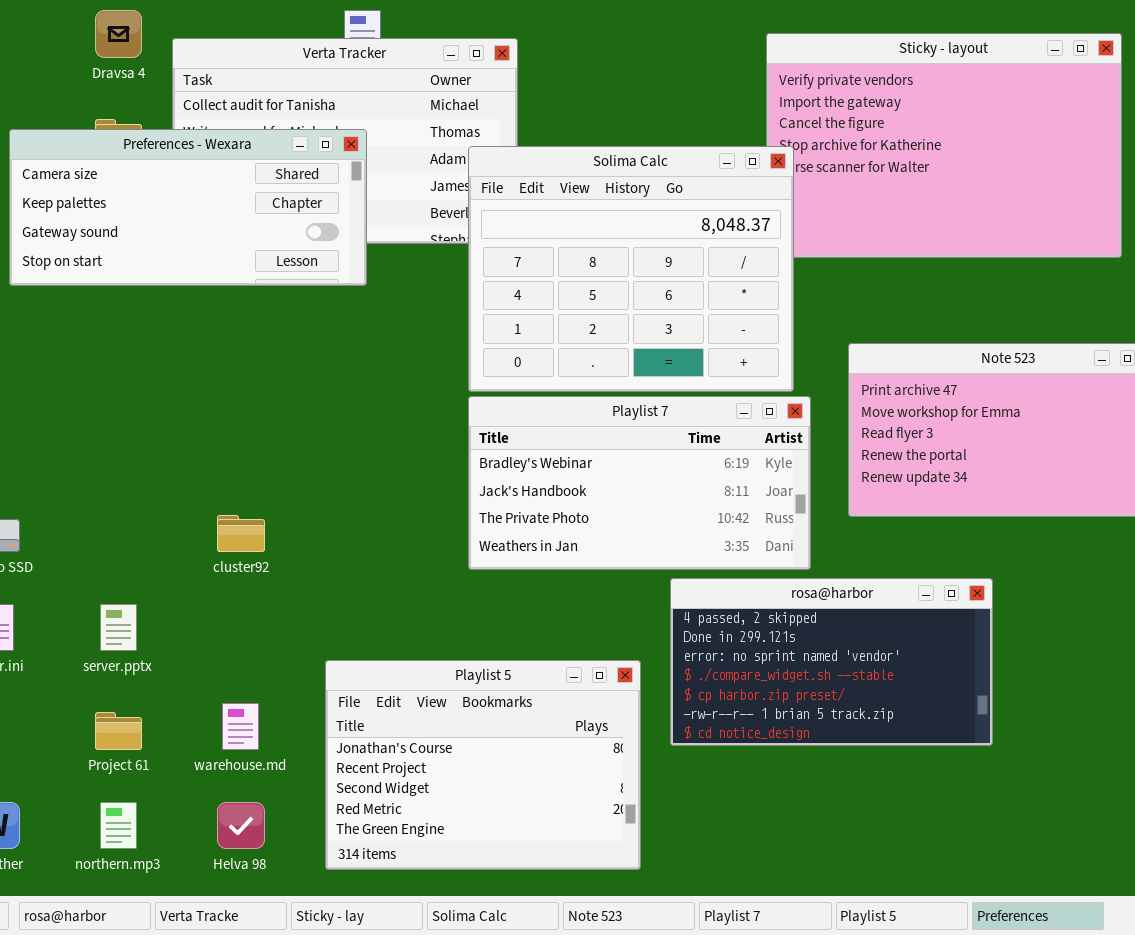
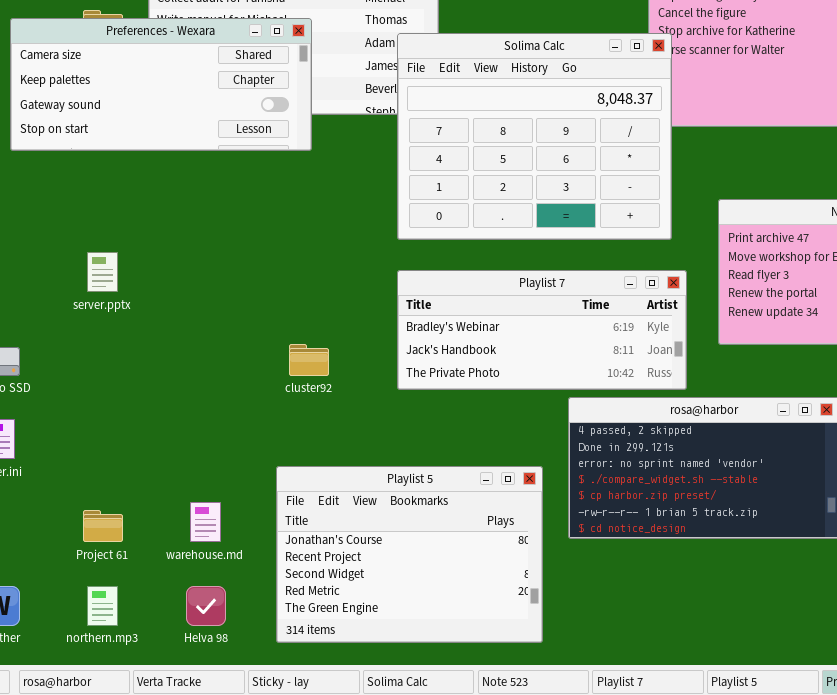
Playlist 7: [468,396,811,570] -> [397,270,687,390], resized
cluster92: [217,515,265,552] -> [289,344,329,376], moved
server.pptx: [100,604,137,651] -> [87,252,118,292], moved

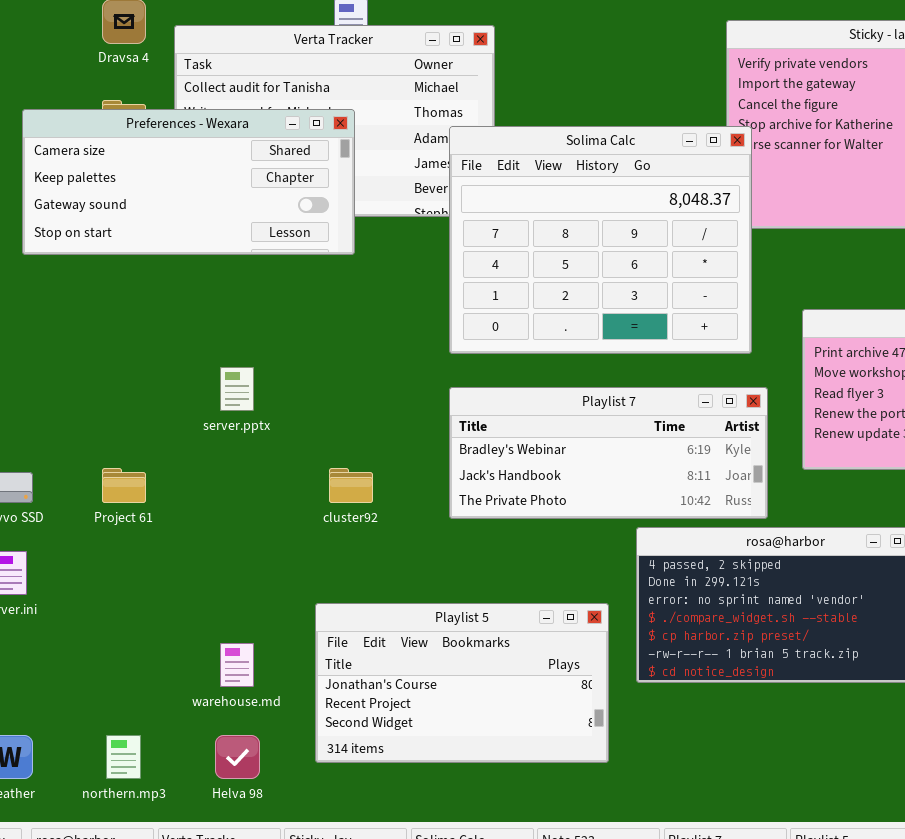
server.pptx: [87,252,118,292] -> [220,367,254,411], moved
Playlist 5: [276,466,543,643] -> [315,603,609,763], resized
Project 61: [83,510,123,542] -> [102,468,146,503], moved

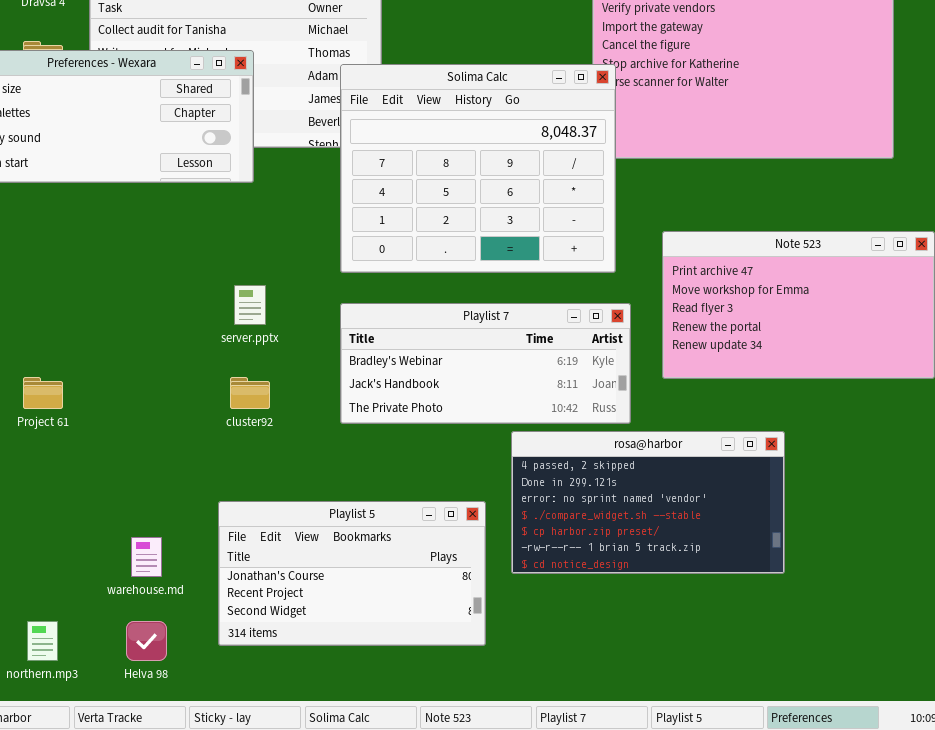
server.pptx: [220,367,254,411] -> [234,285,266,325], moved

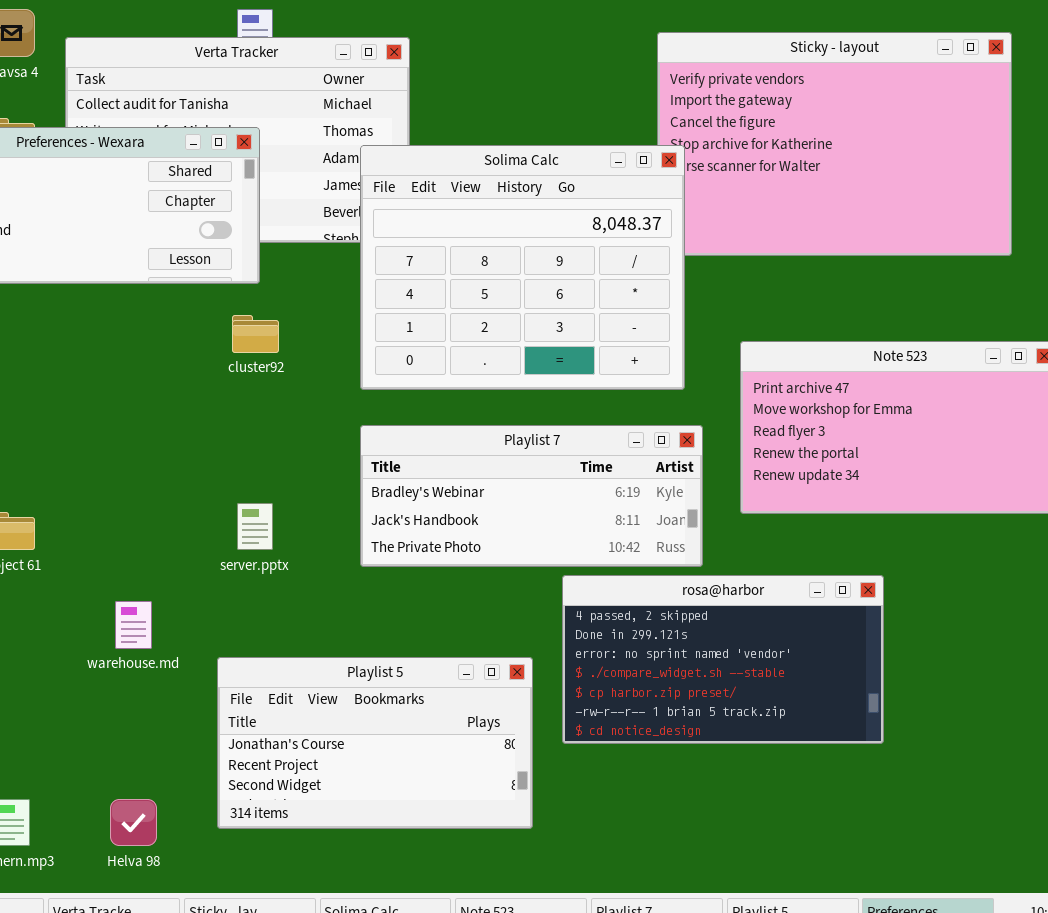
server.pptx: [234,285,266,325] -> [237,503,273,550], moved
cluster92: [230,377,270,409] -> [232,315,279,353], moved
warehouse.md: [131,537,162,577] -> [115,601,152,649], moved

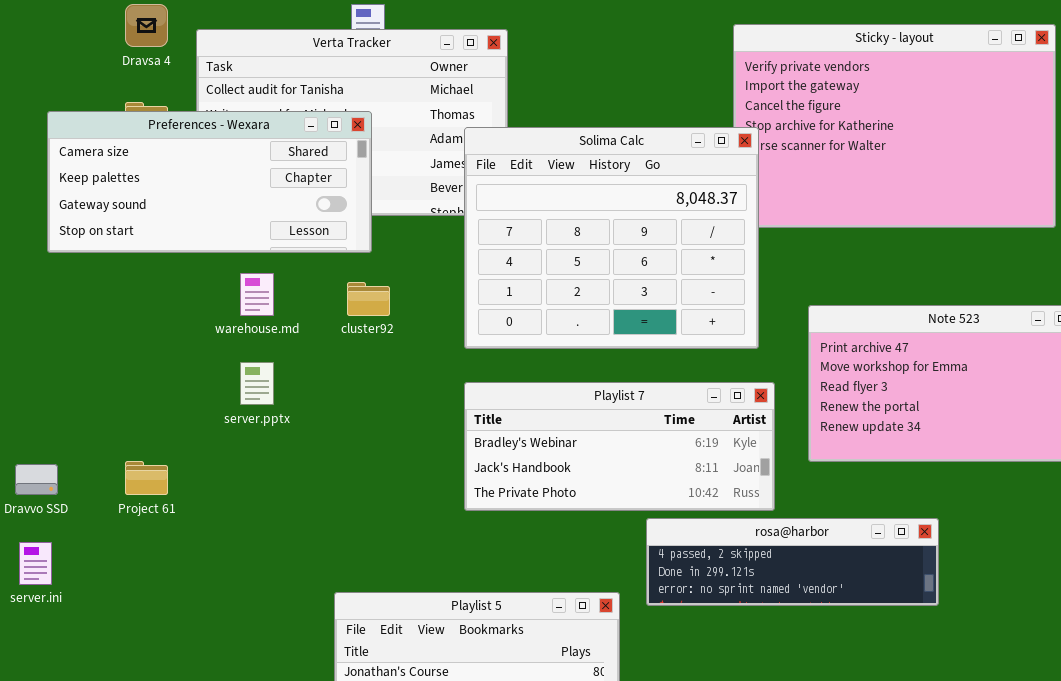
server.pptx: [237,503,273,550] -> [240,362,274,405], moved
rosa@harbor: [562,575,884,744] -> [646,518,939,606], resized
warehouse.md: [115,601,152,649] -> [240,273,274,316], moved

